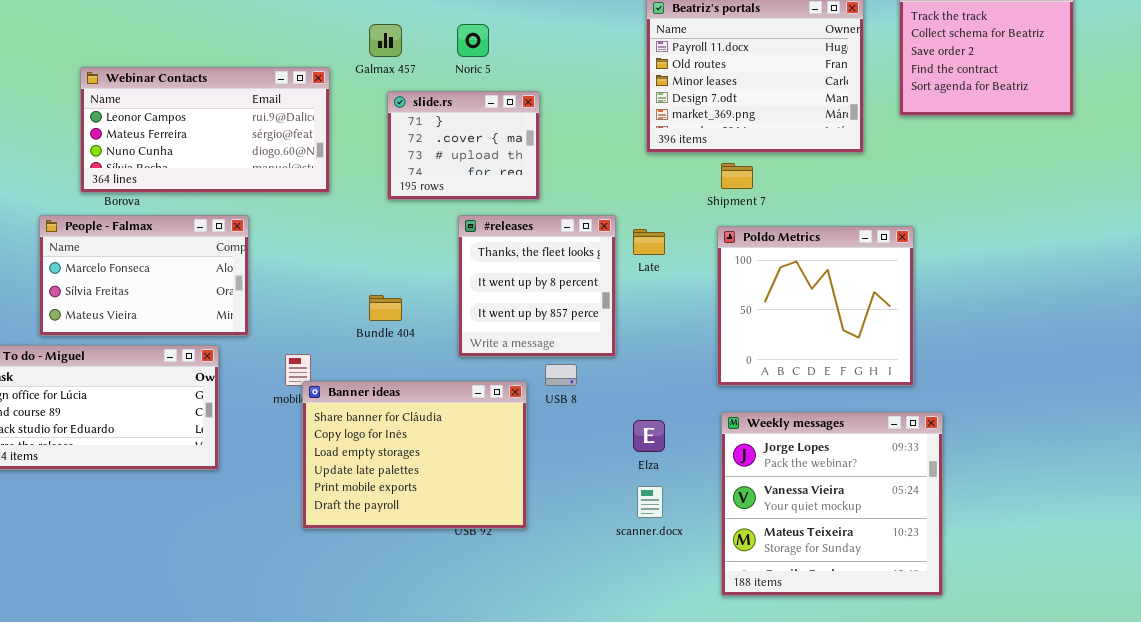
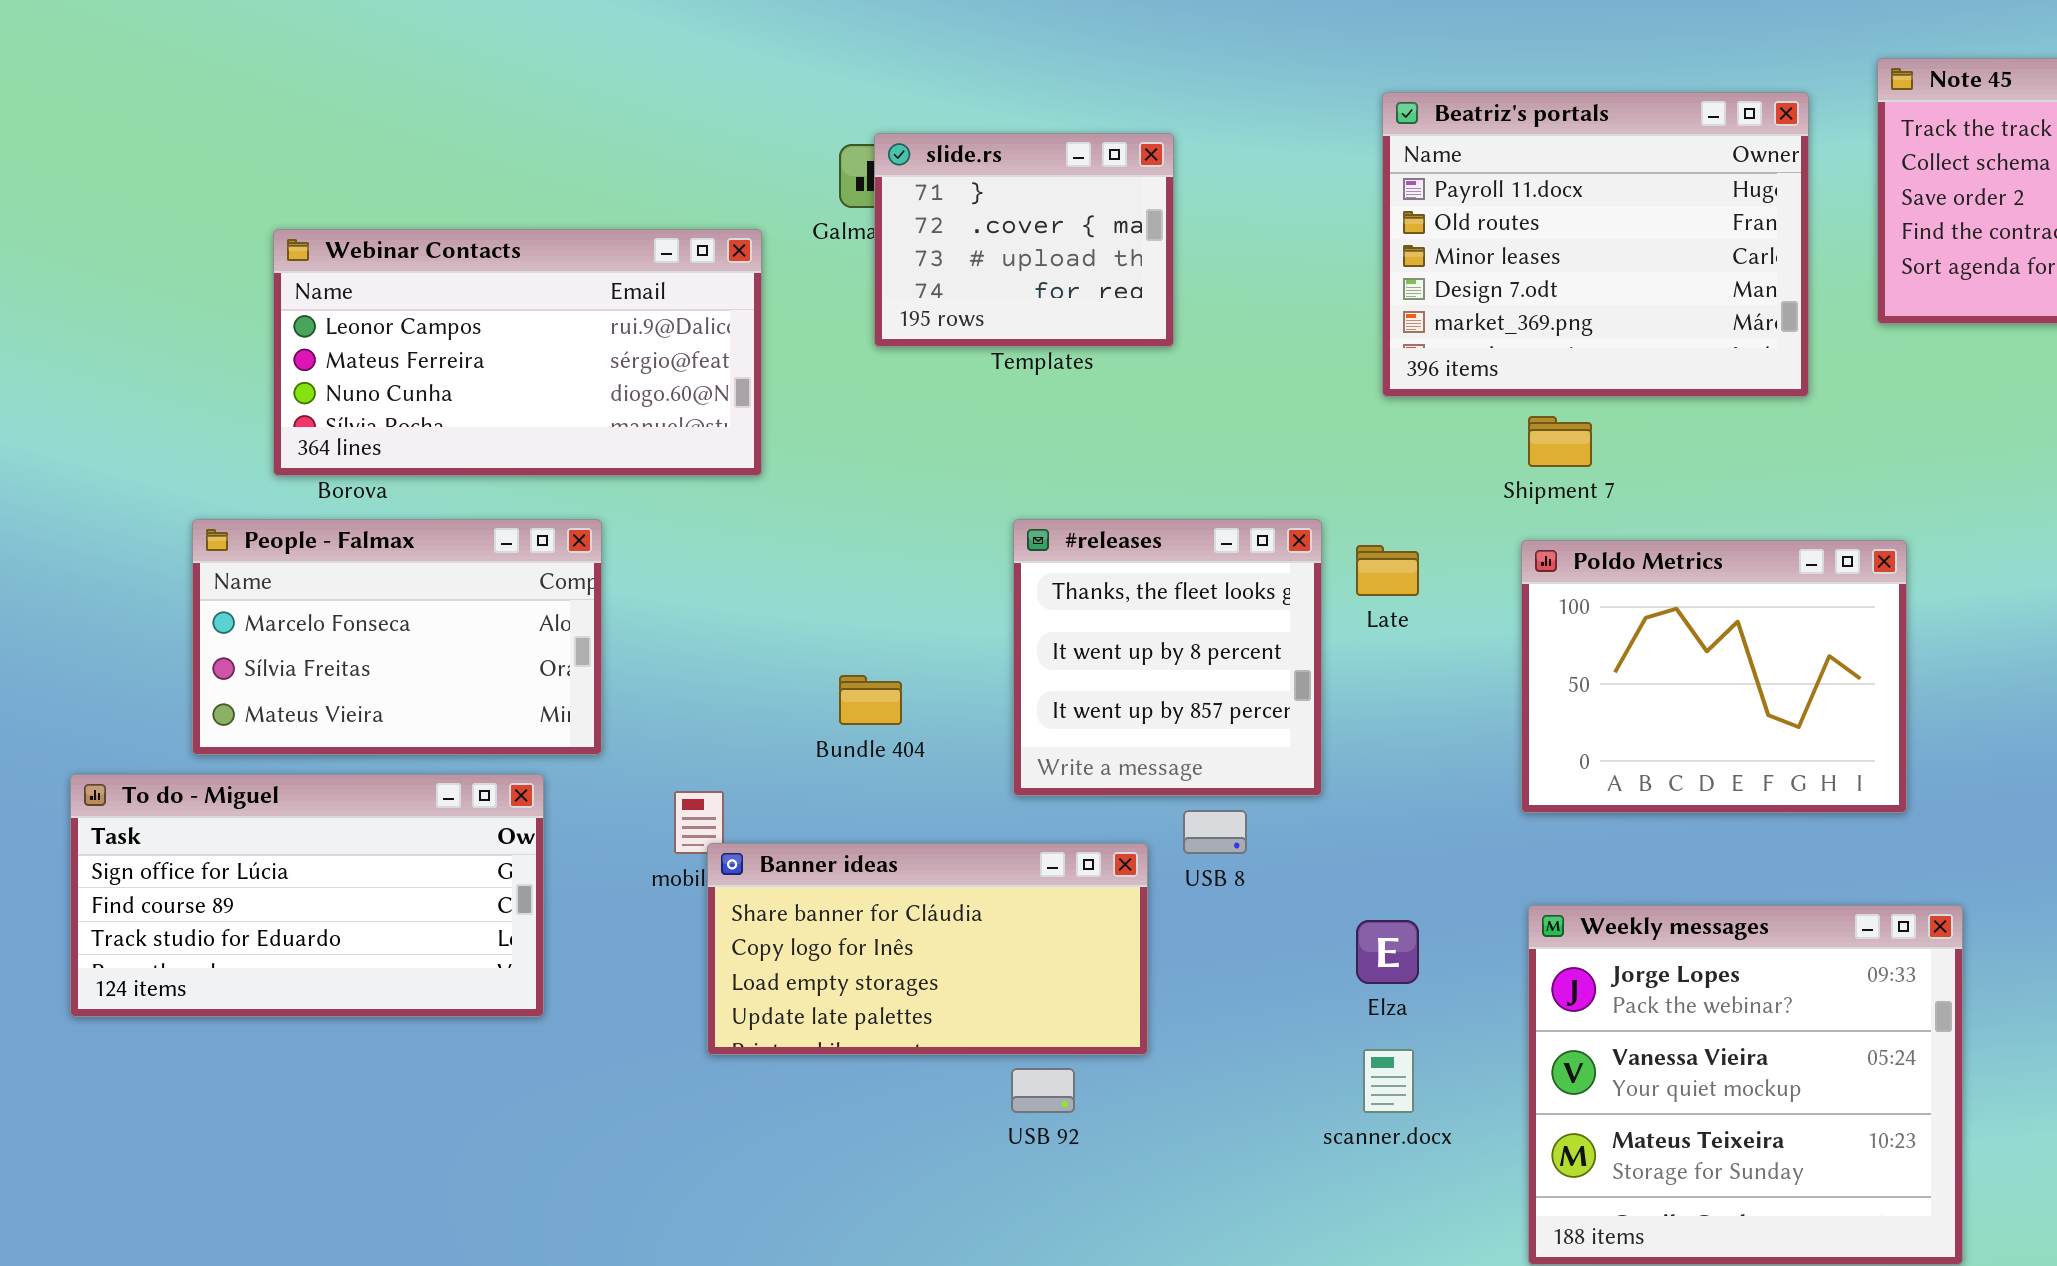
slide.rs: [387,91,540,200] -> [874,133,1174,347], moved
Poldo Metrics: [717,226,914,386] -> [1521,540,1907,813], resized
Banner ideas: [302,381,527,529] -> [707,843,1148,1055], resized

